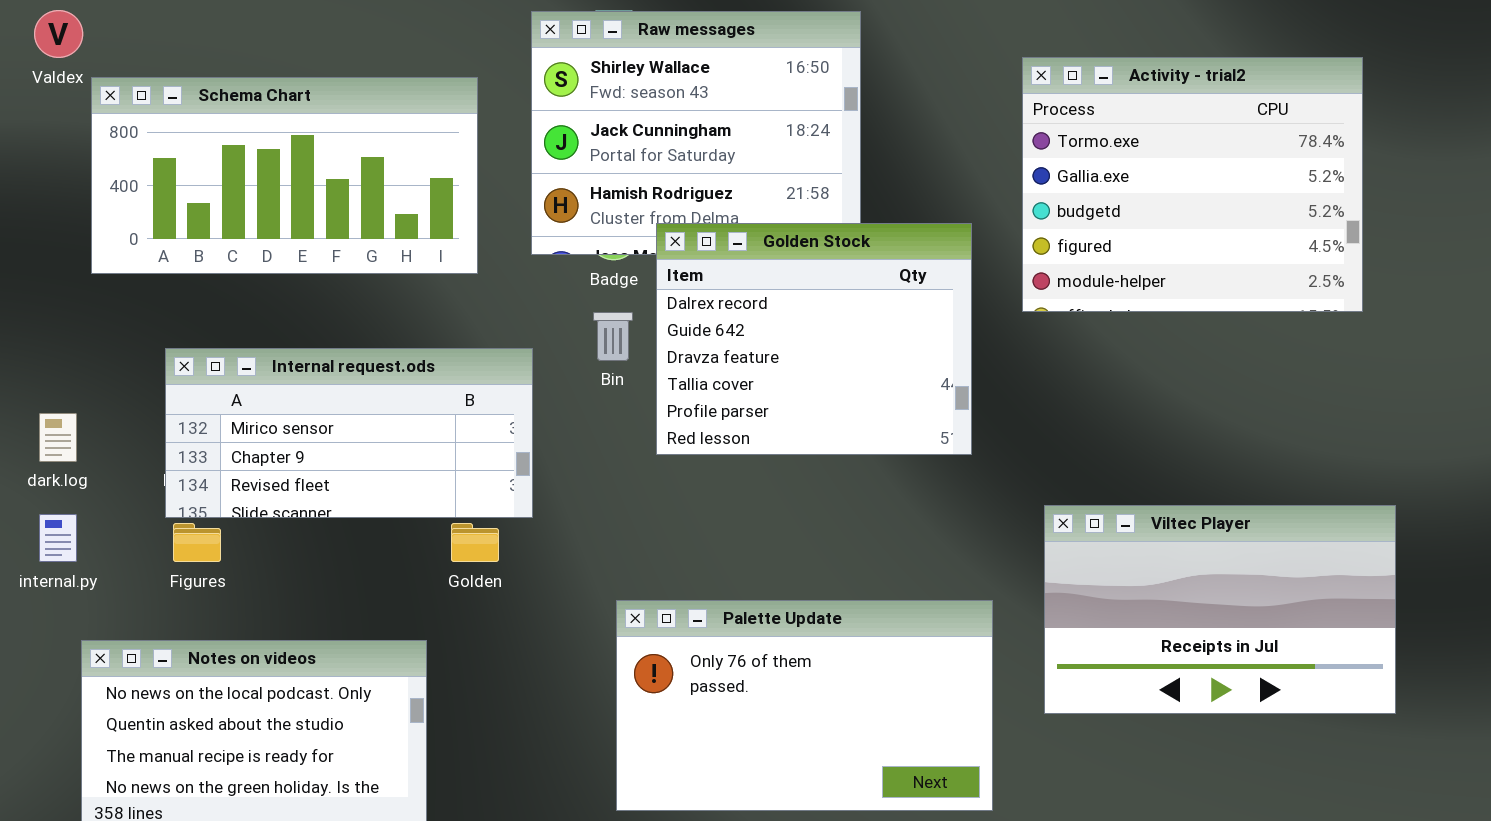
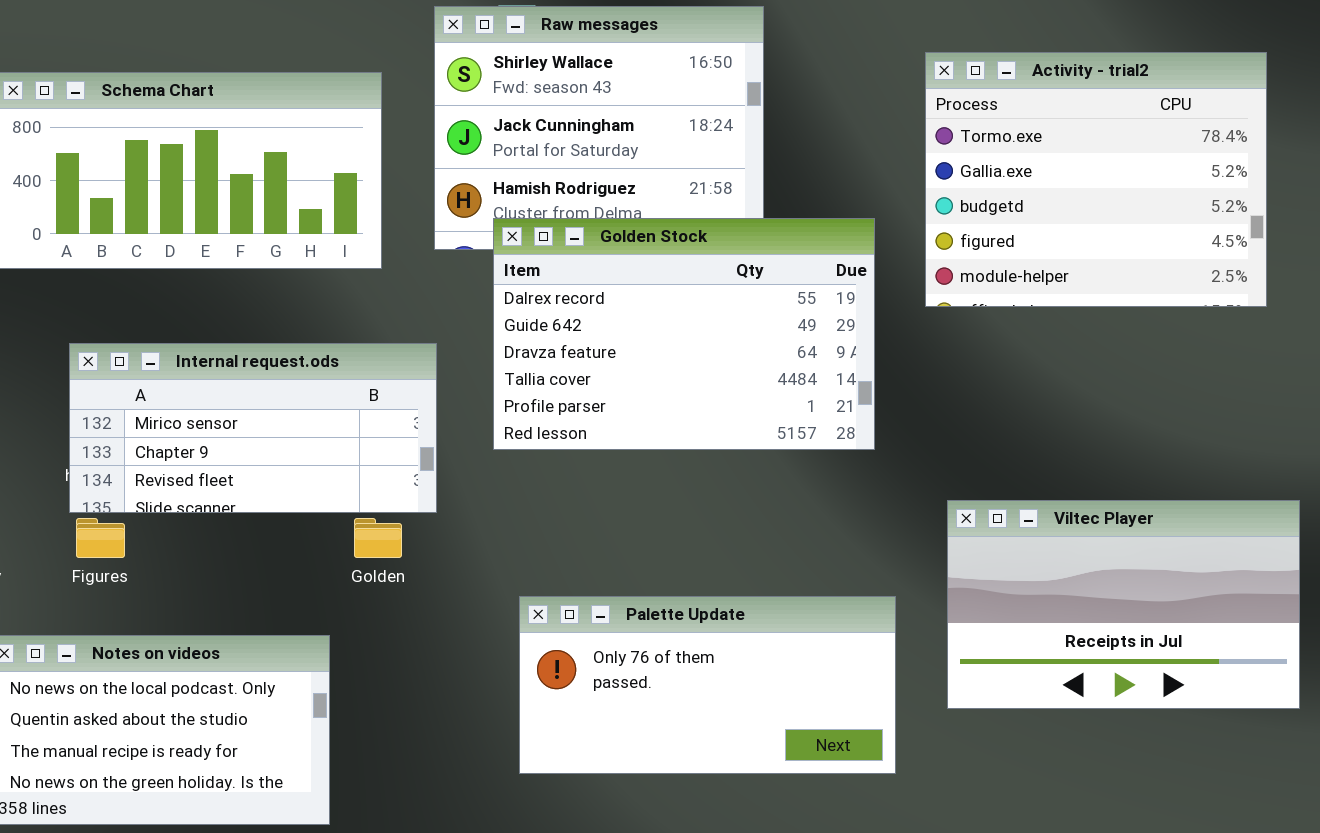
Golden Stock: [656,223,972,455] -> [493,218,875,450], resized
Palette Update: [616,600,993,811] -> [519,596,896,774], resized

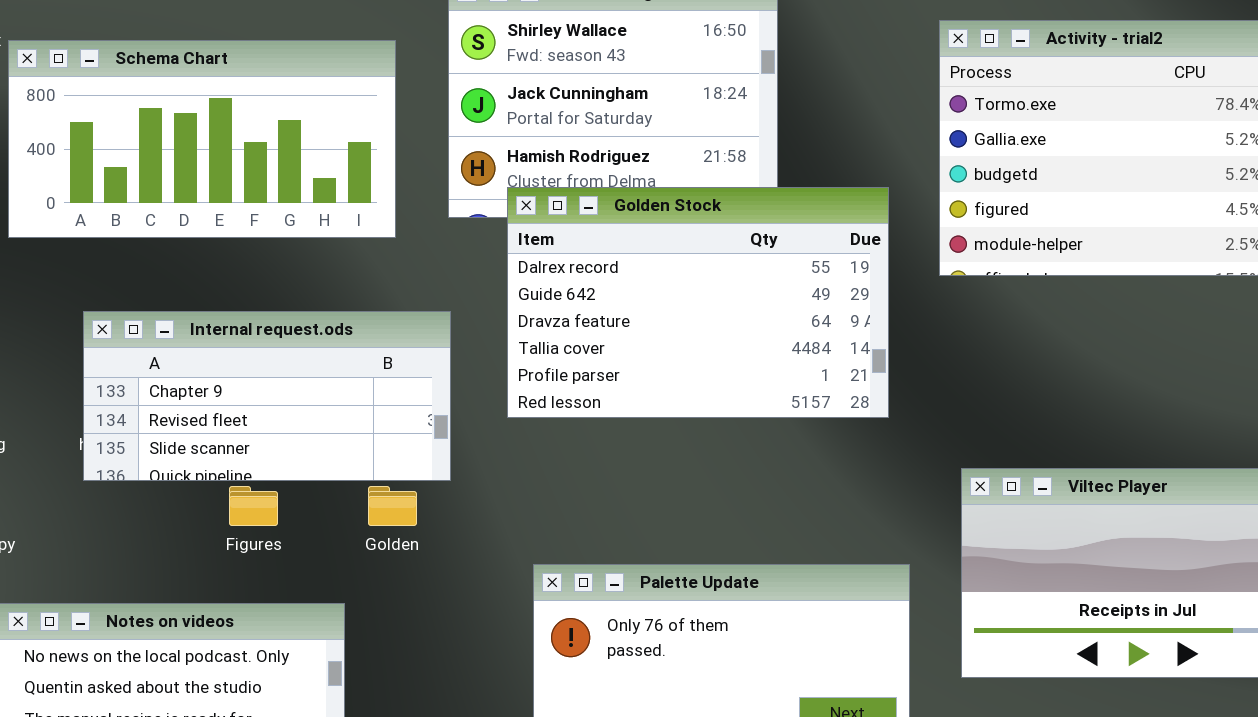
Internal request.ods: [69,343,437,513] -> [83,311,451,481], scrolled down 1 row
Figures: [76,518,125,558] -> [229,486,278,526], moved

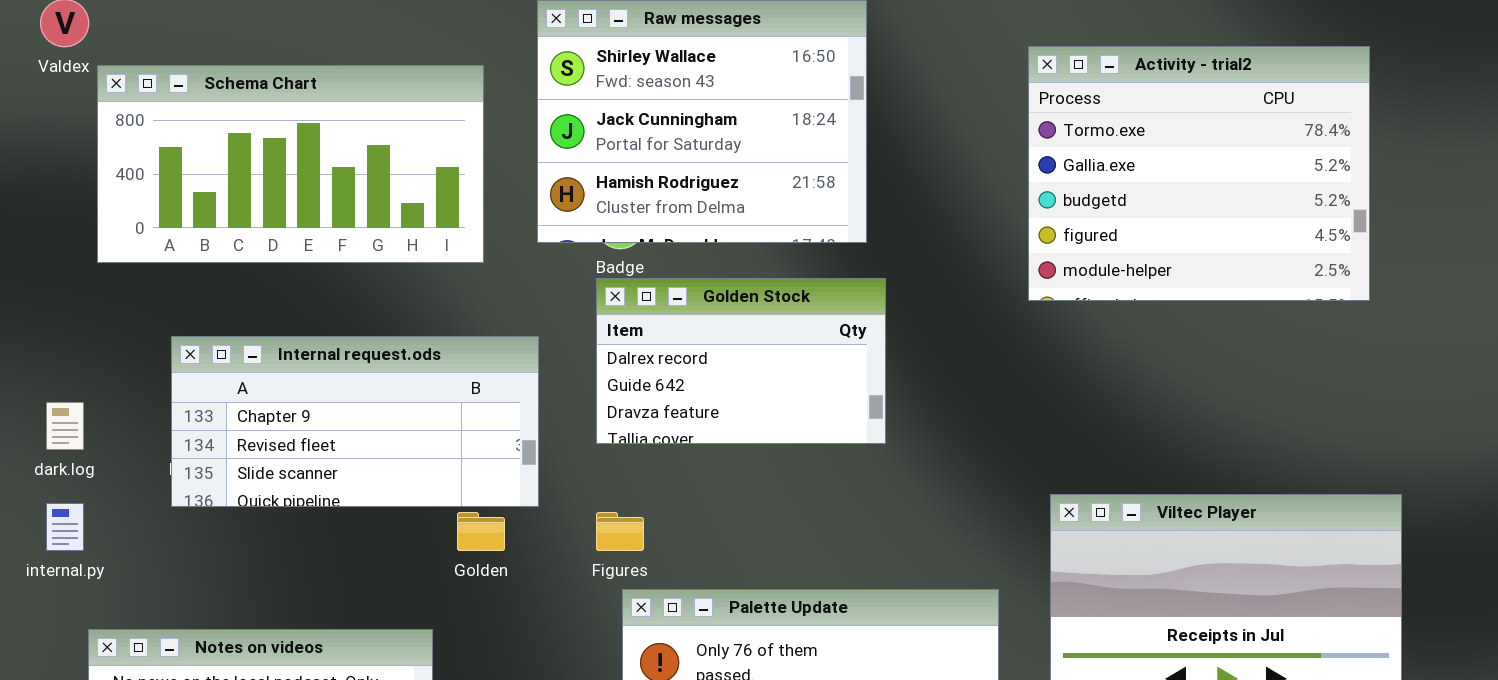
Golden Stock: [507,187,889,418] -> [596,278,886,444], resized
Figures: [229,486,278,526] -> [596,512,644,551], moved

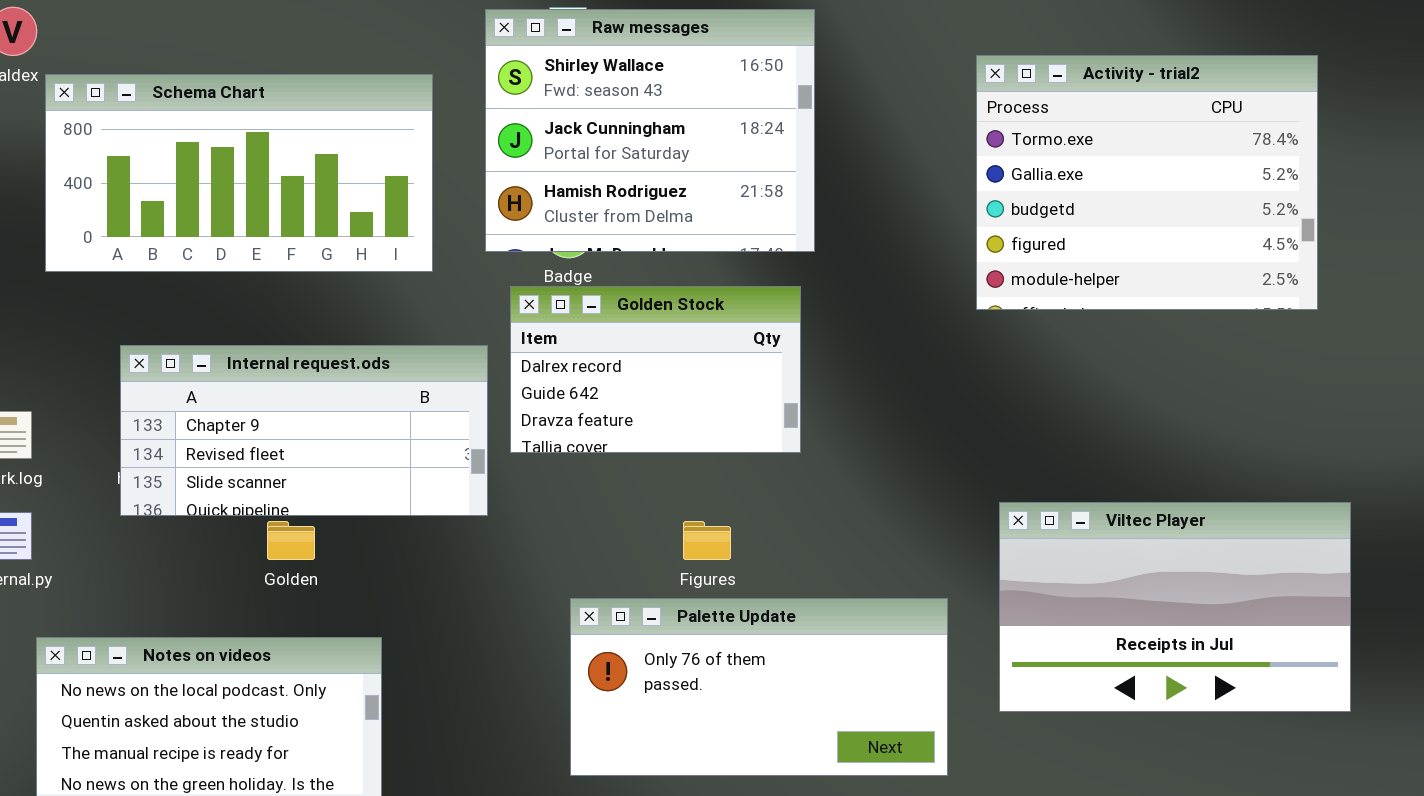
Golden Stock: [596,278,886,444] -> [510,286,801,453], moved
Golden: [457,512,505,551] -> [267,521,315,560], moved
Figures: [596,512,644,551] -> [683,521,731,560], moved

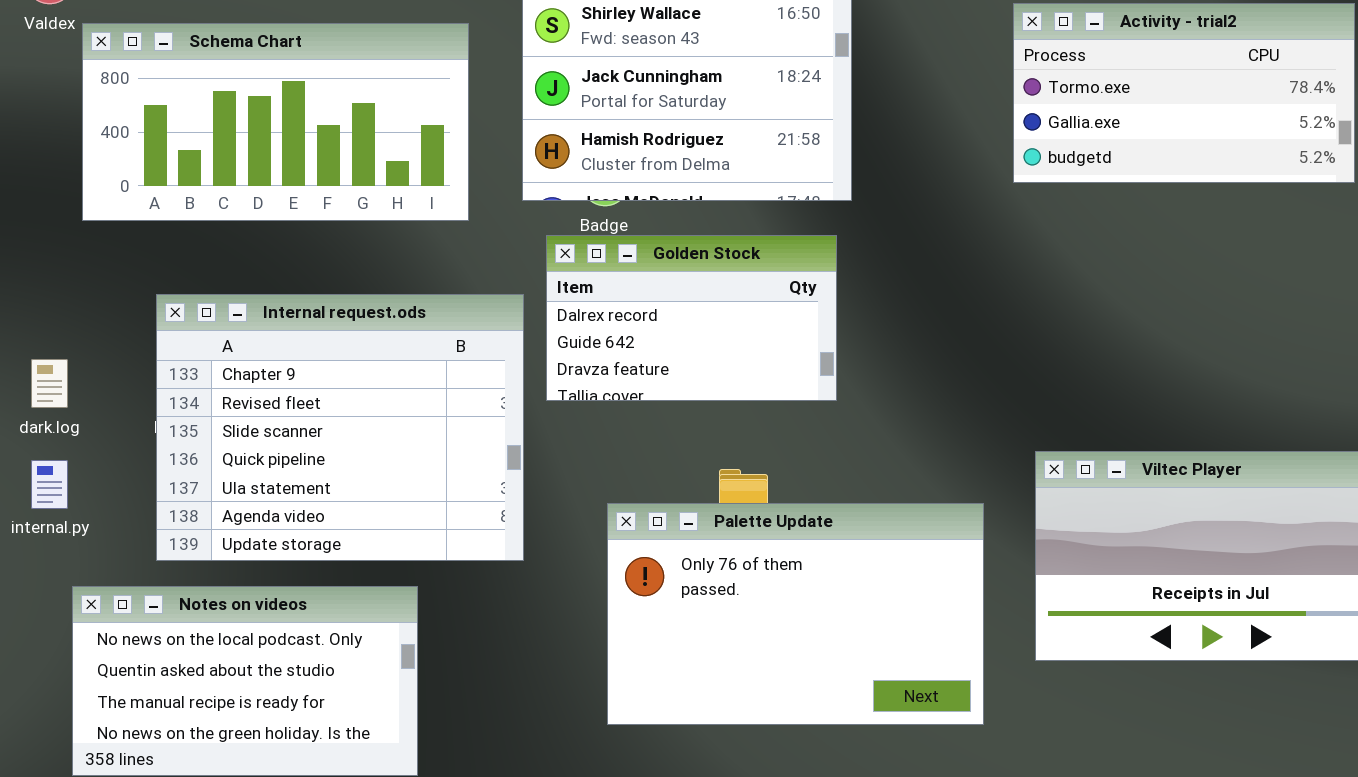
Activity - trial2: [976,55,1318,310] -> [1013,3,1355,183], resized
Internal request.ods: [120,345,488,516] -> [156,294,524,561], resized
Palette Update: [570,598,948,776] -> [607,503,984,725], resized

